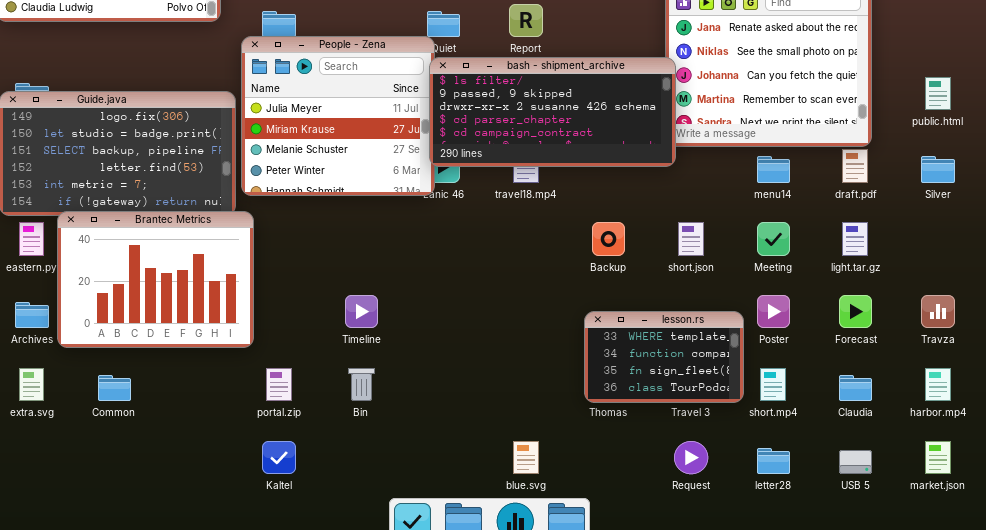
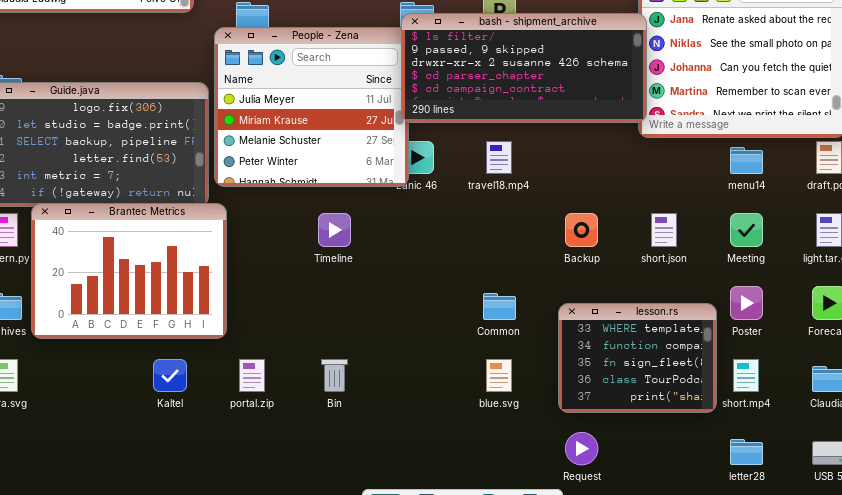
bash - shipment_archive: [429,57,676,167] -> [401,13,647,123], moved
Timeline: [345,295,378,328] -> [318,213,351,247], moved
lesson.rs: [584,311,744,403] -> [558,303,717,413], resized
Common: [98,375,131,401] -> [483,293,516,320], moved
Kaltel: [262,441,296,474] -> [153,359,187,392], moved
blue.svg: [513,441,539,474] -> [486,359,512,392], moved
Request: [674,441,708,474] -> [565,432,598,465], moved

